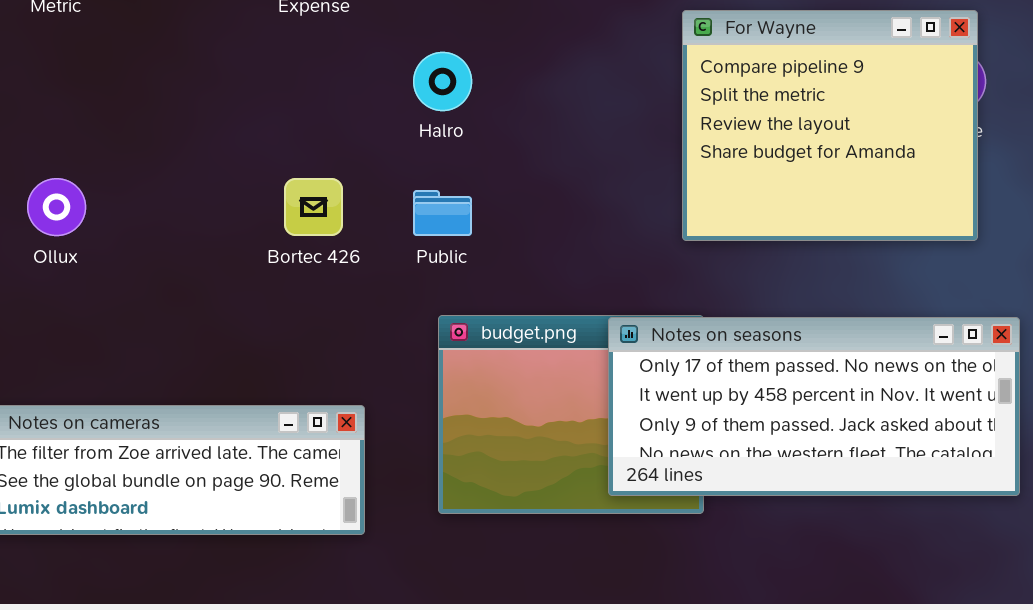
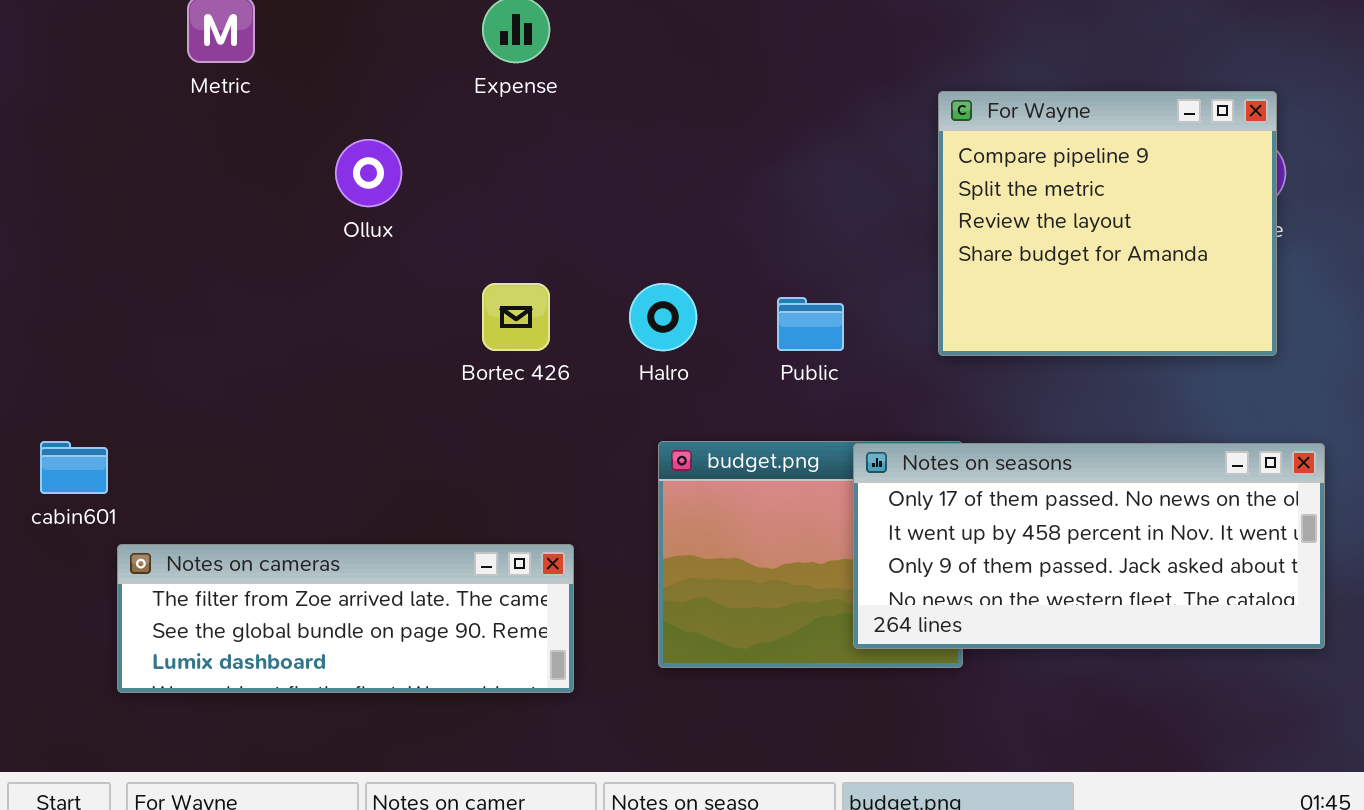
Halro: [413,52,472,111] -> [629,283,697,351], moved
Ollux: [27,178,86,236] -> [335,139,402,207], moved
Public: [413,190,472,236] -> [777,297,844,351], moved

